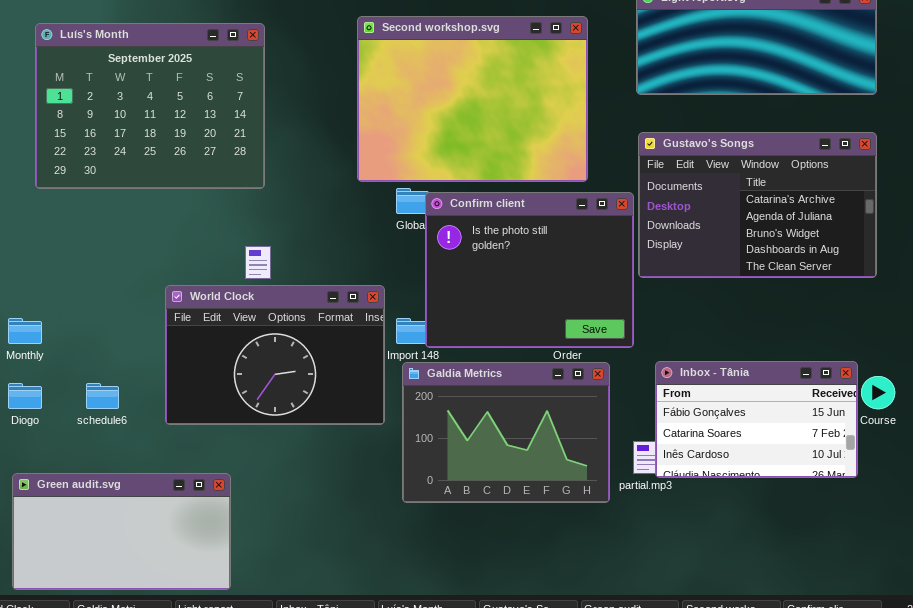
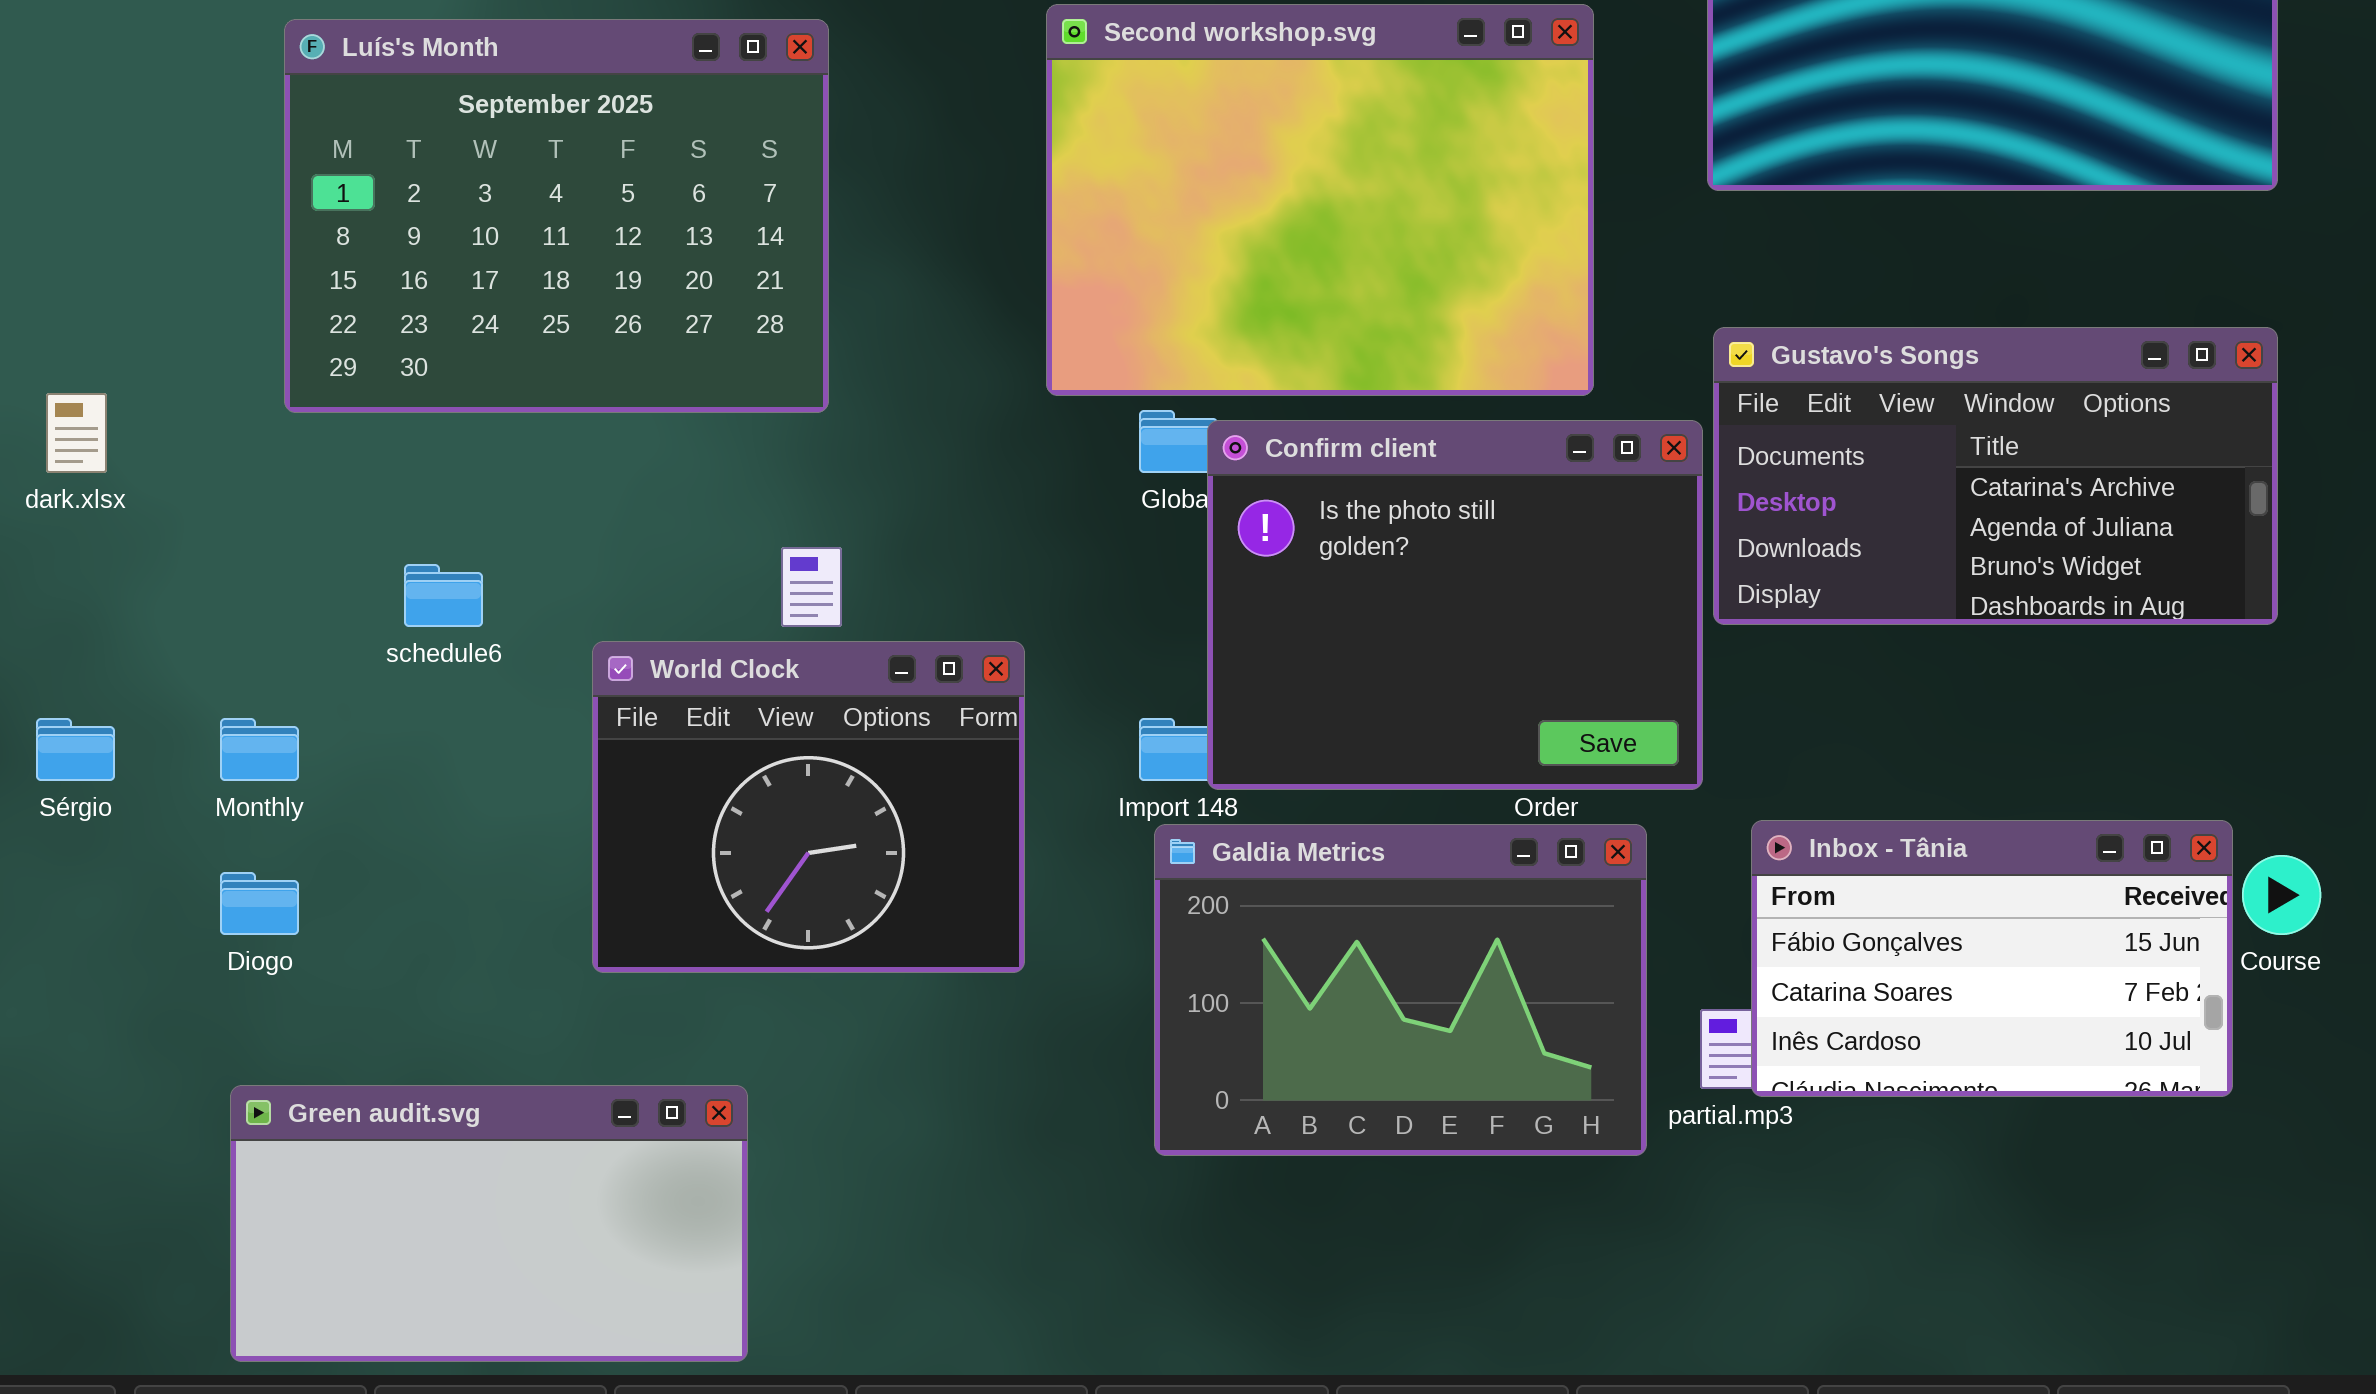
Gustavo's Songs: [638,132,877,278] -> [1713,327,2278,625], resized
World Clock: [165,285,385,425] -> [592,641,1025,973], resized
schedule6: [86,383,119,409] -> [404,564,483,627], moved

